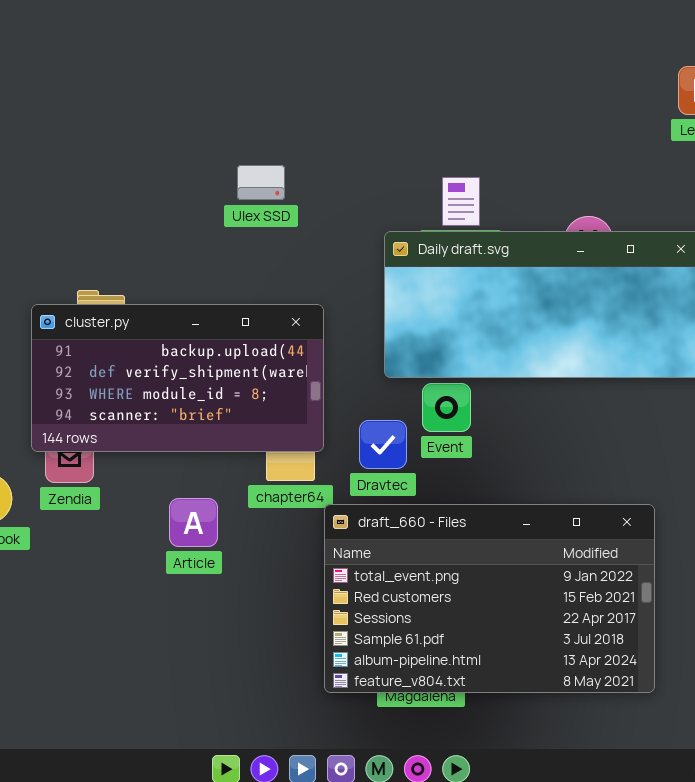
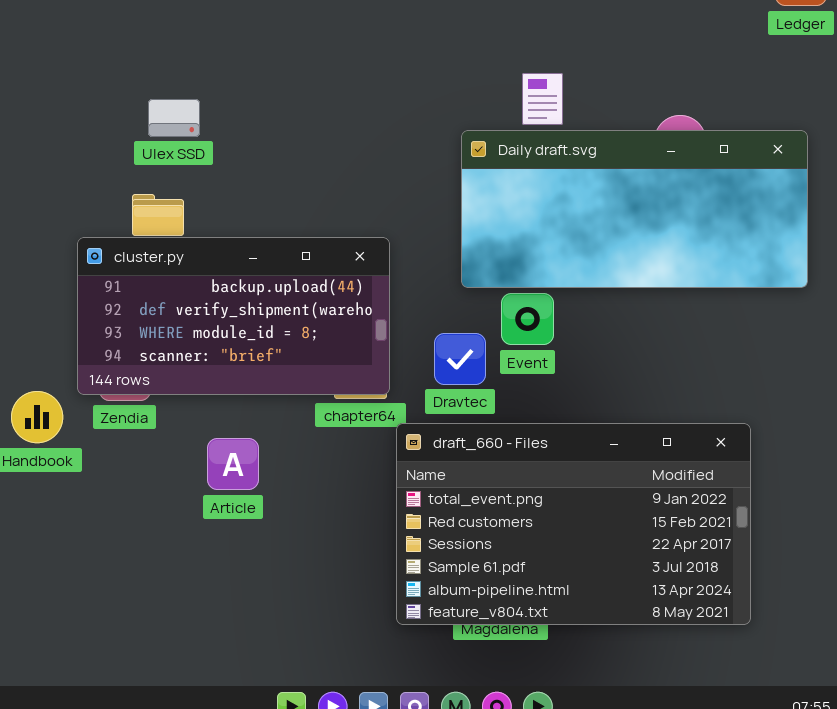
Ulex SSD: [237,165,285,200] -> [148,99,200,137], moved
cluster.py: [31,304,324,452] -> [77,237,390,395], moved
Article: [169,498,218,547] -> [207,438,259,490], moved

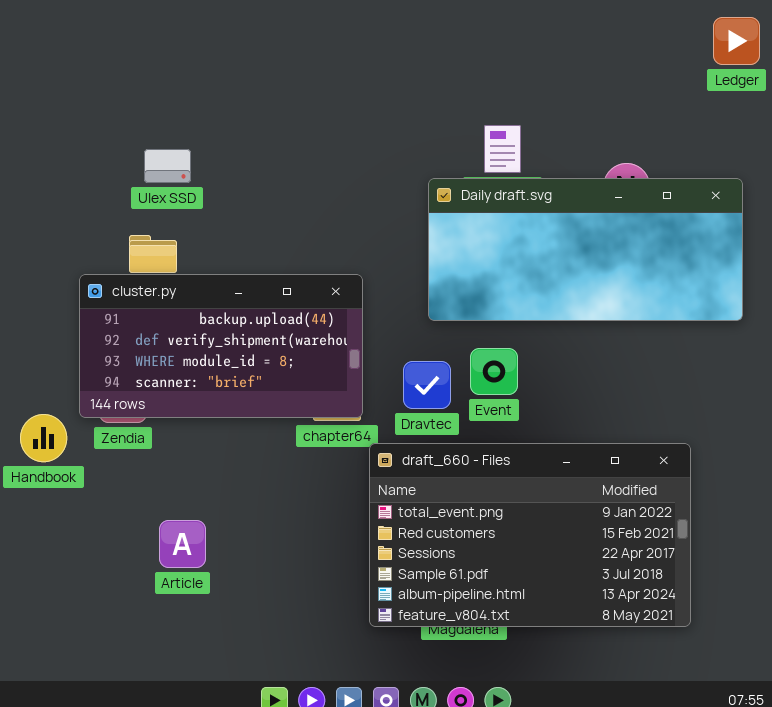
Event: [501,293,554,345] -> [470,348,518,395], moved
Article: [207,438,259,490] -> [159,520,206,568], moved

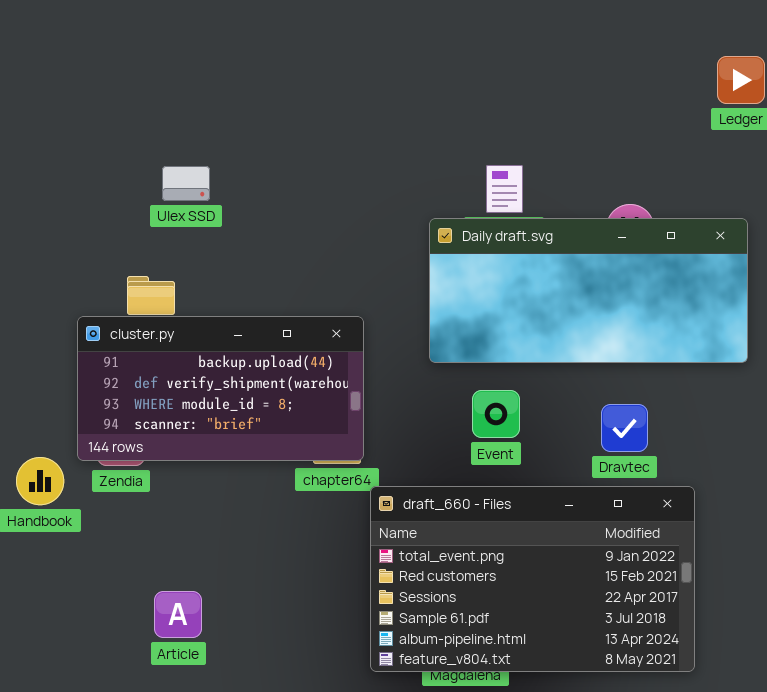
Ulex SSD: [144,149,191,183] -> [162,166,210,201], moved
Dravtec: [403,361,451,409] -> [601,404,648,452], moved
Article: [159,520,206,568] -> [154,591,202,638], moved

